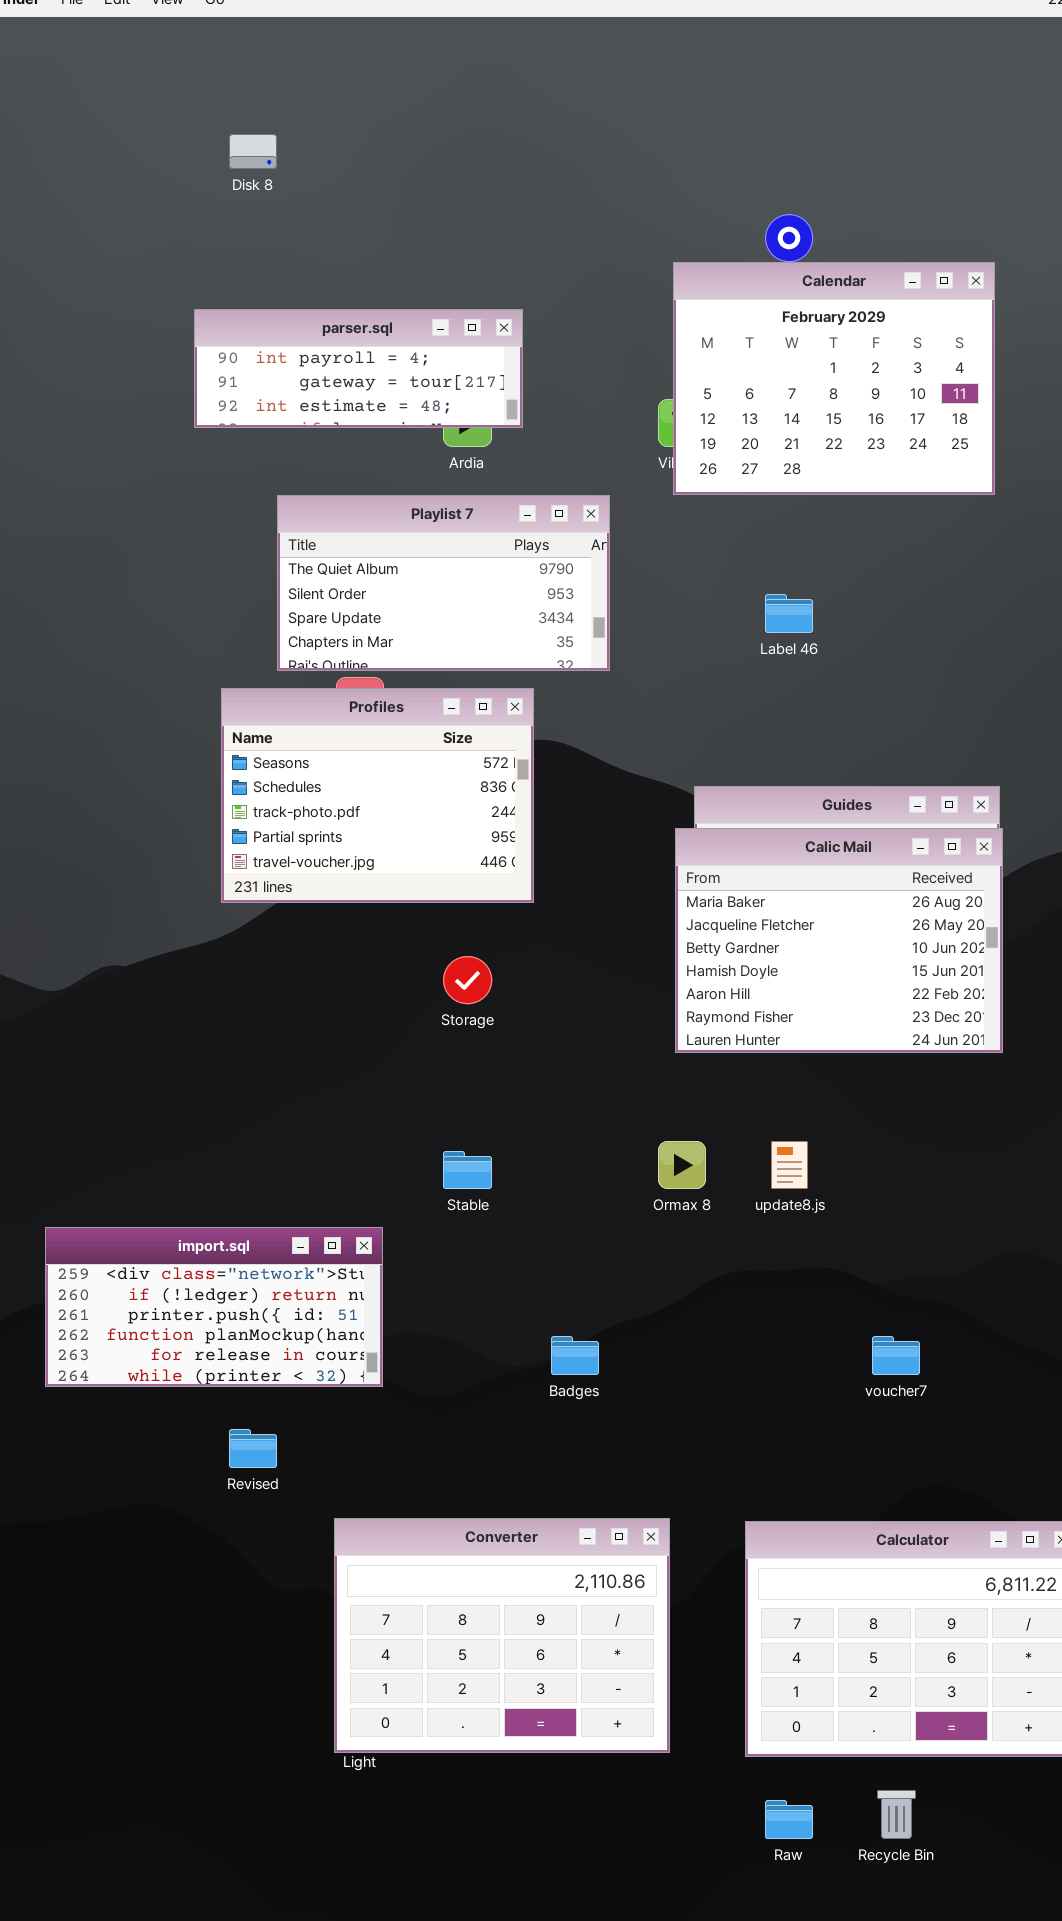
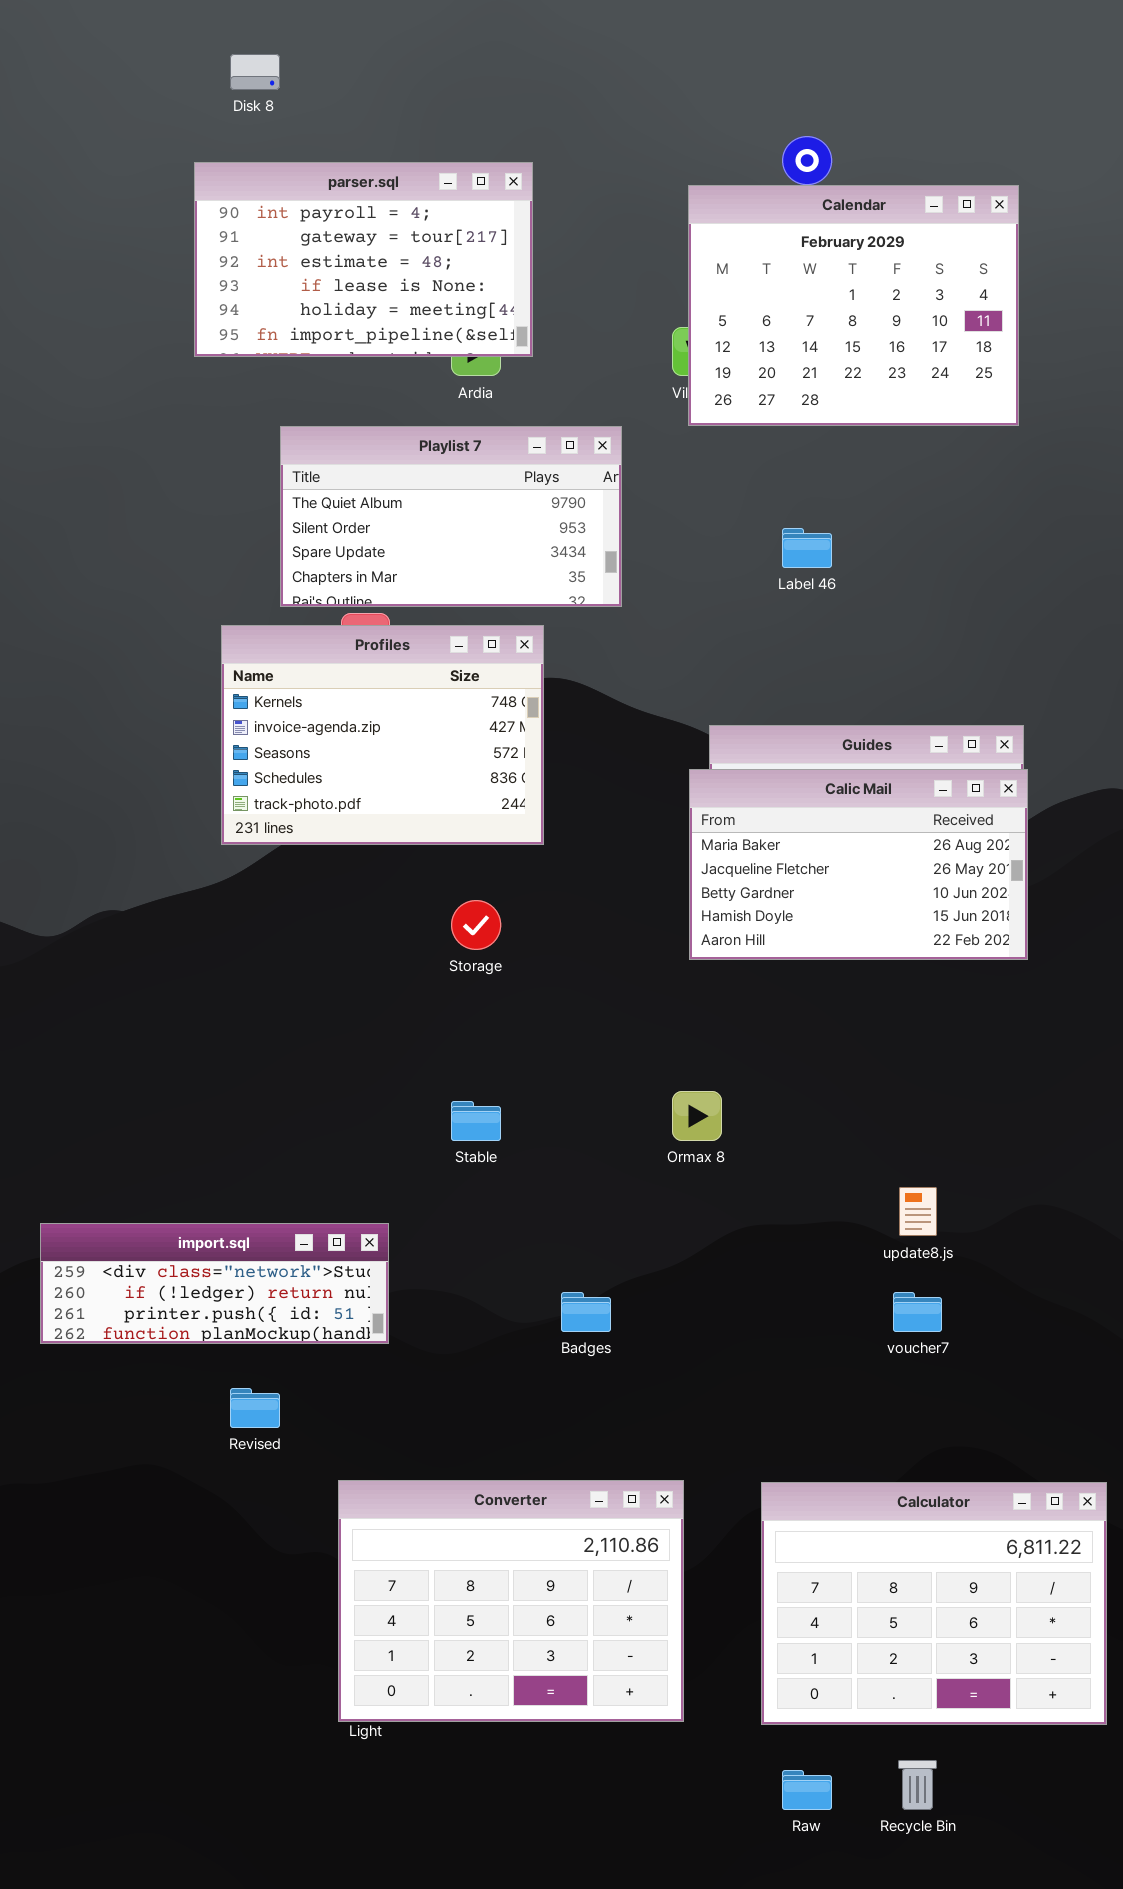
parser.sql: [194,309,523,428] -> [194,162,533,357], resized
Profiles: [221,688,534,903] -> [221,625,544,845], scrolled up 2 rows
Calic Mail: [675,828,1003,1053] -> [689,769,1028,960], resized
update8.js: [771,1141,808,1189] -> [899,1187,937,1236], moved
import.sql: [45,1227,383,1387] -> [40,1223,389,1344], resized

